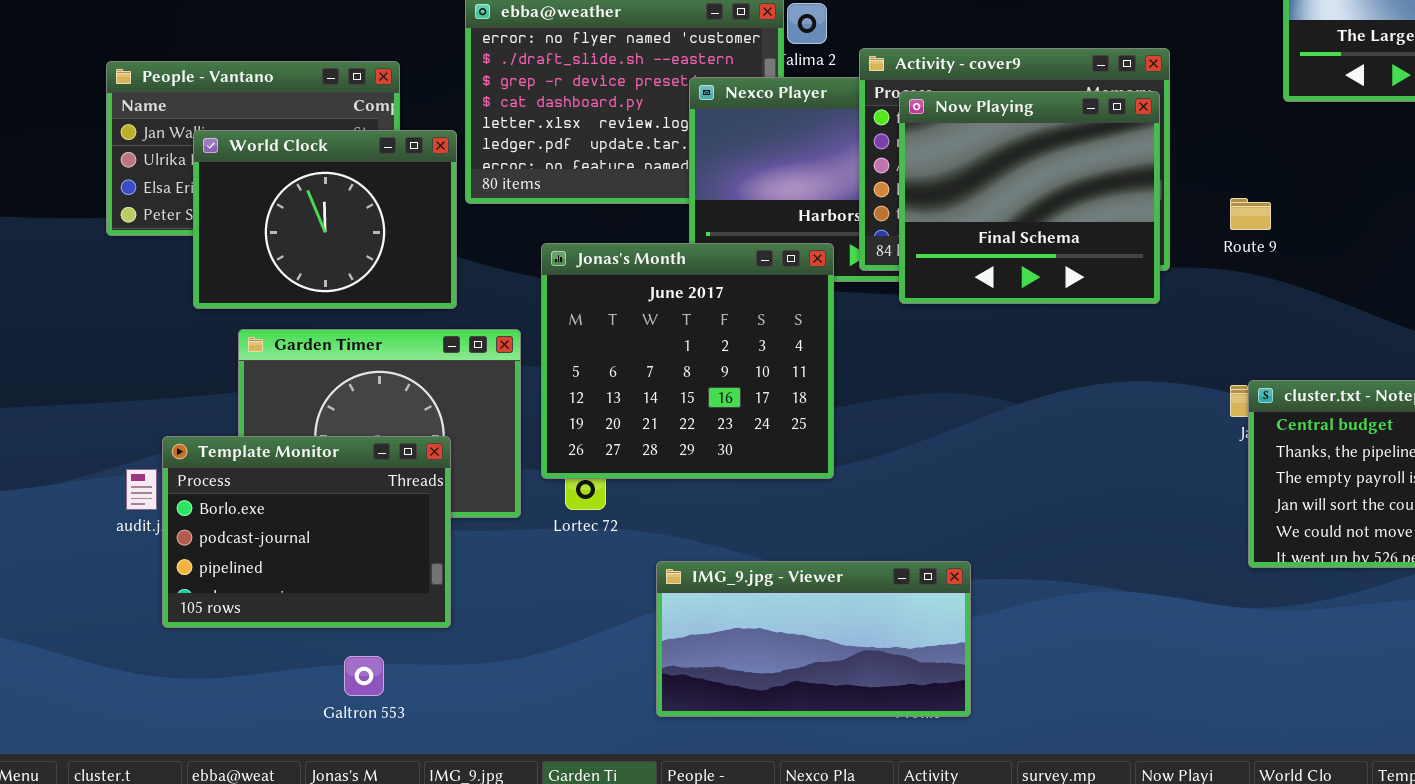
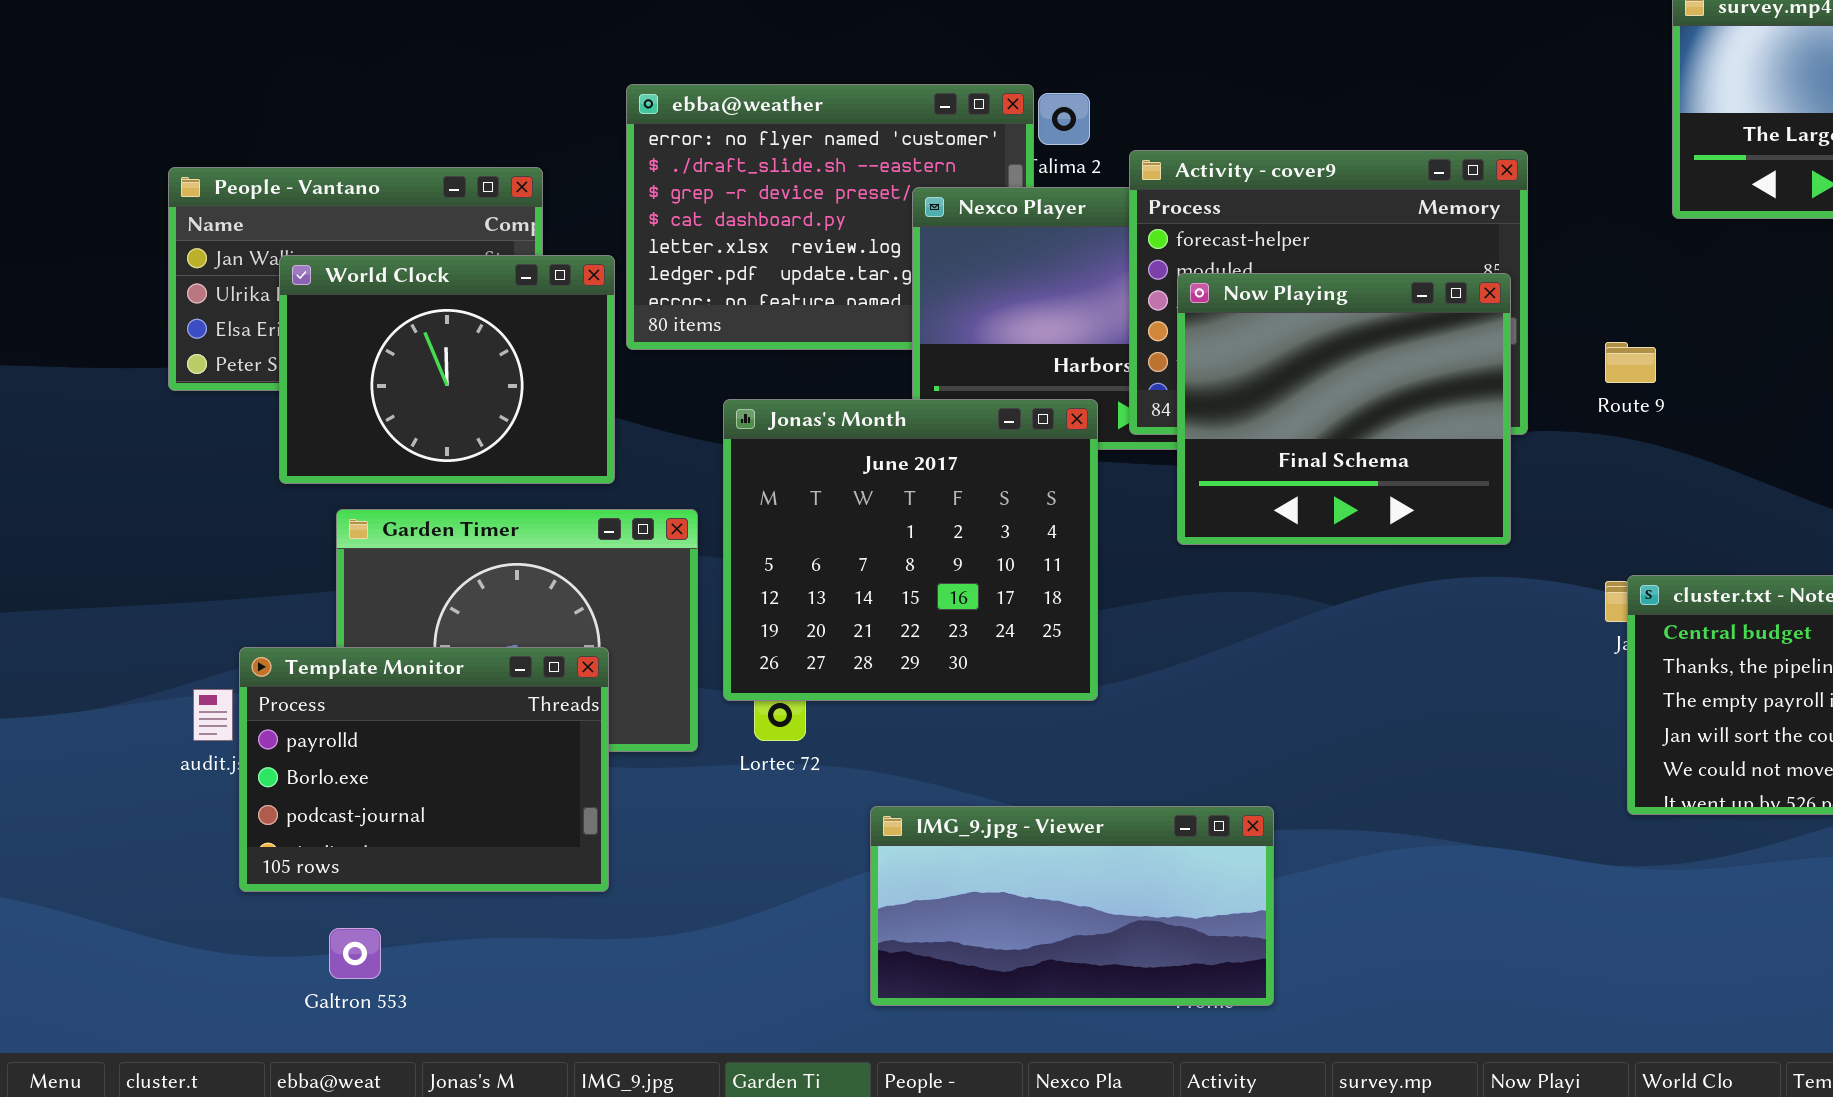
Now Playing: [899,91,1160,304] -> [1177,273,1511,545], moved
Template Monitor: [162,436,451,628] -> [239,647,609,892], scrolled up 1 row
Galtron 553: [344,656,384,696] -> [329,928,381,979], moved

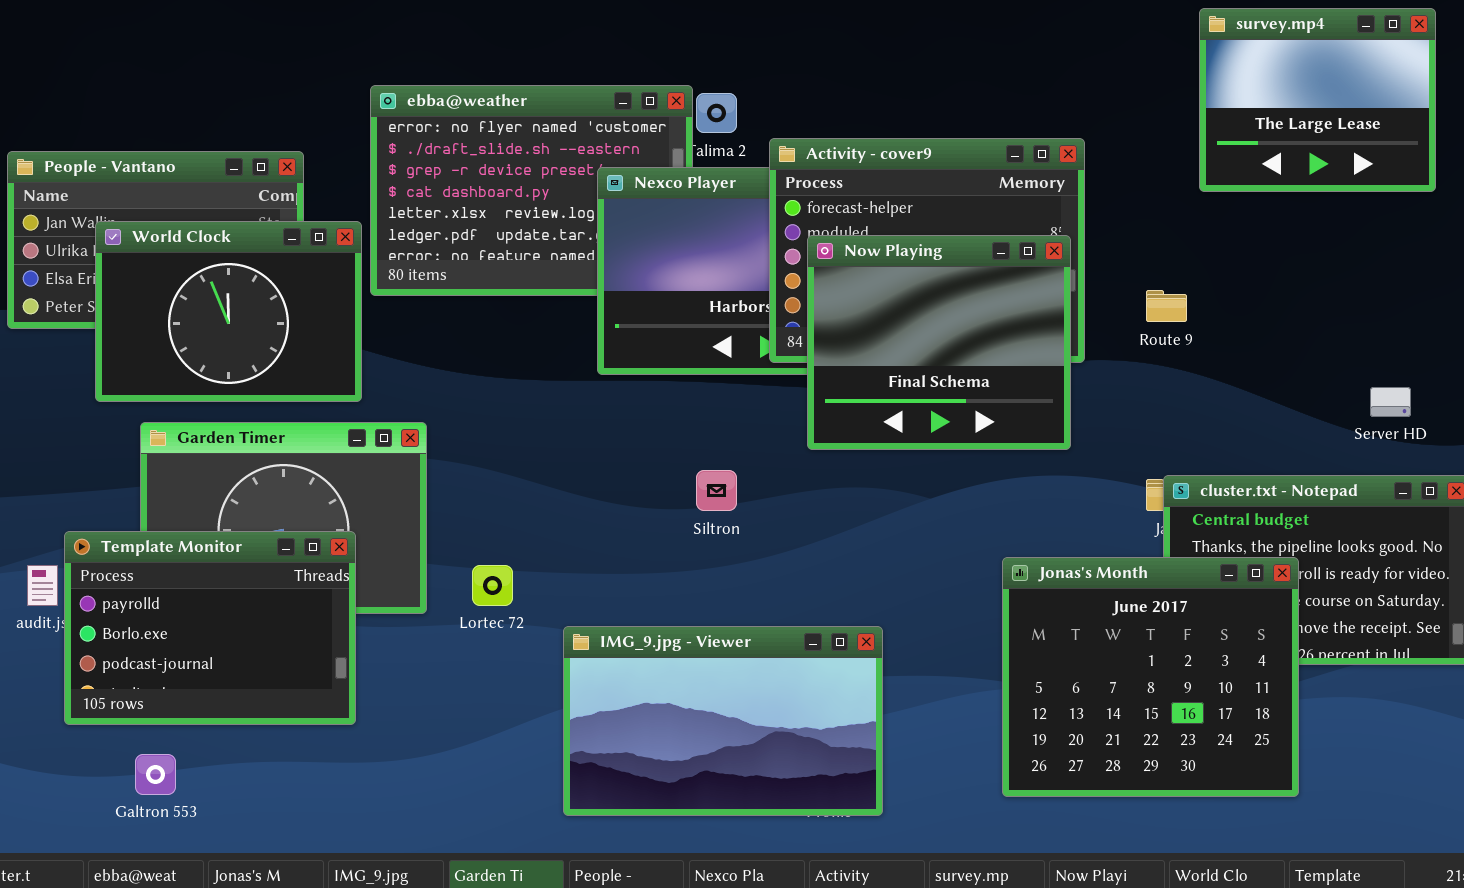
Jonas's Month: [723,399,1098,701] -> [1002,557,1299,797], moved
IMG_9.jpg - Viewer: [870,806,1274,1006] -> [563,626,883,816], resized

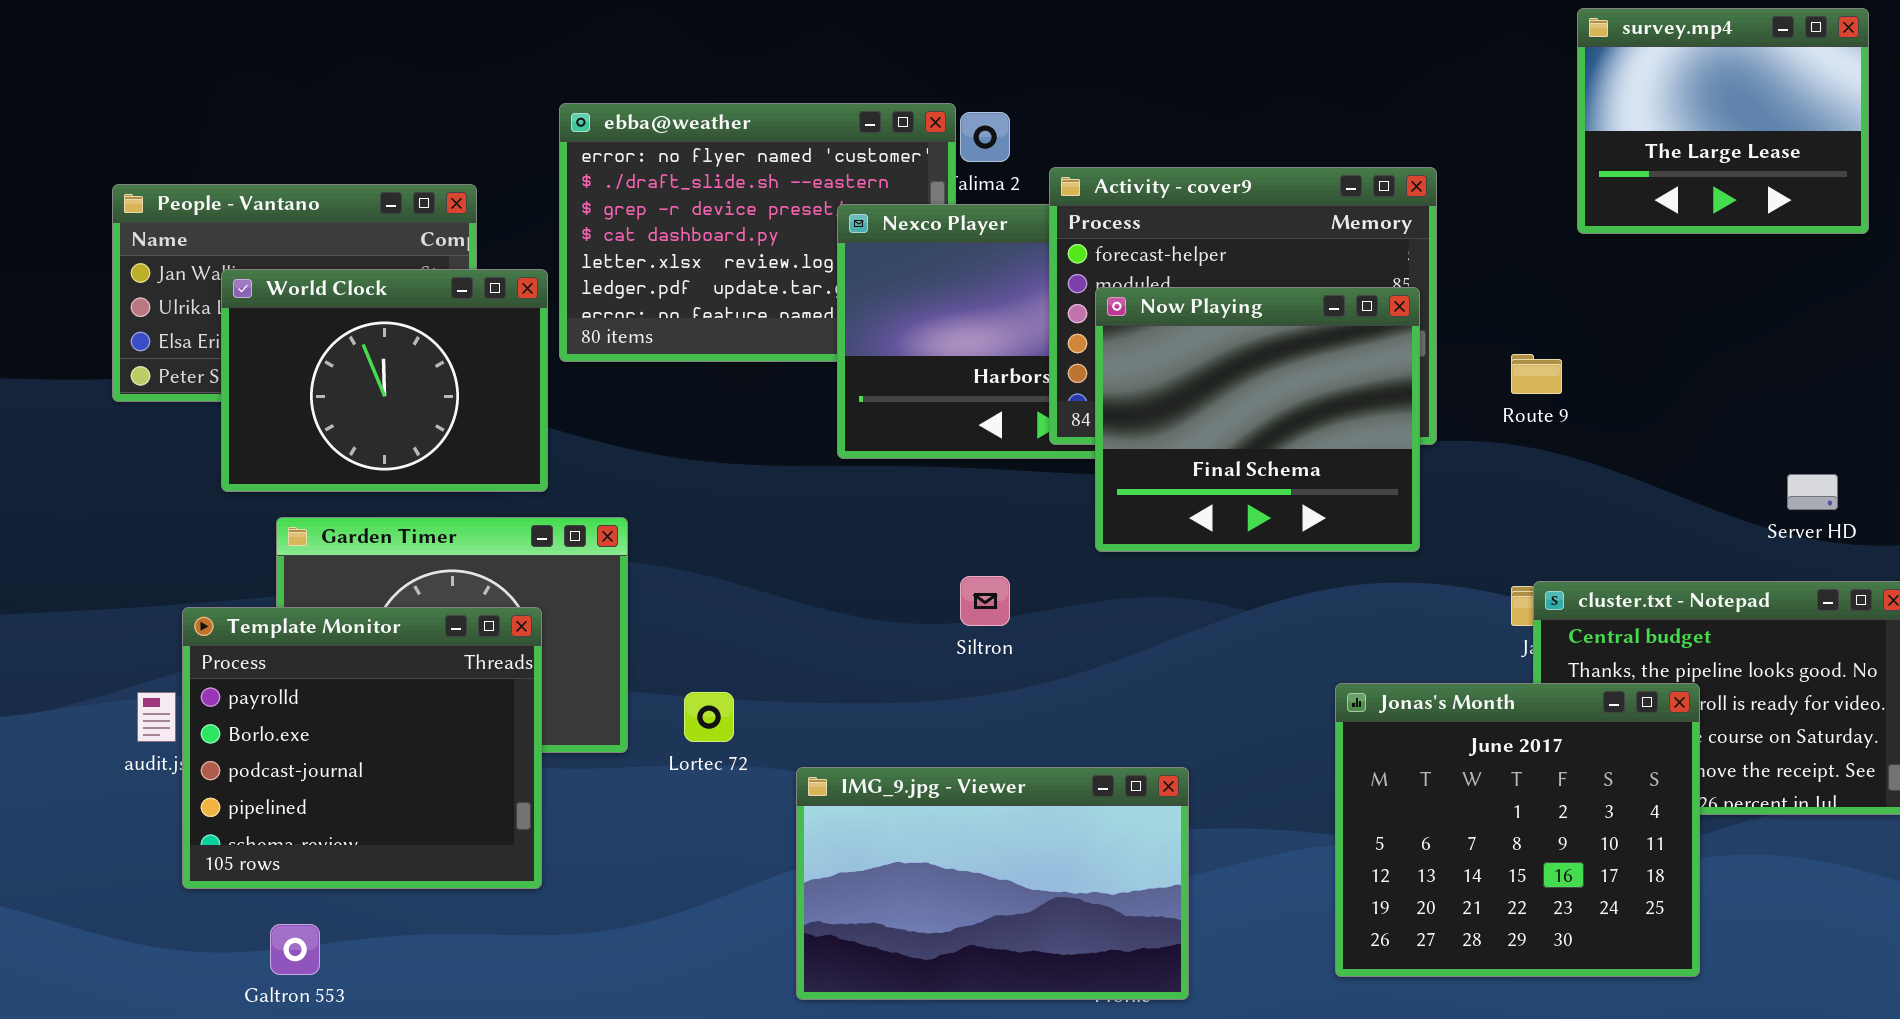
Template Monitor: [64,531,356,725] -> [182,607,542,889], resized

